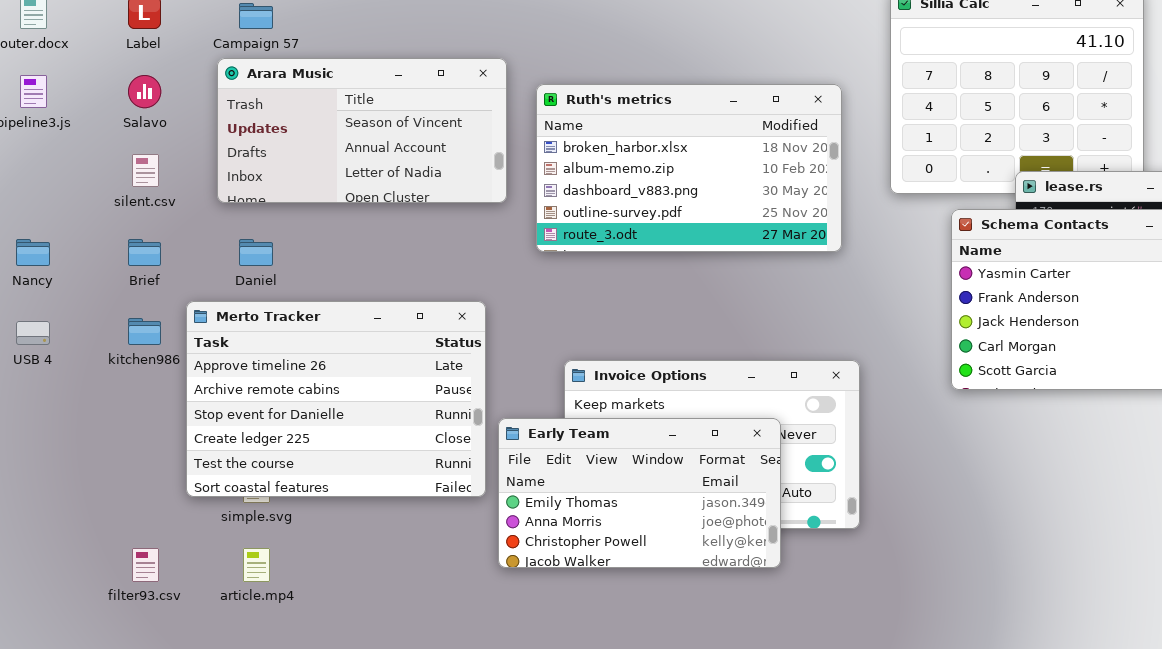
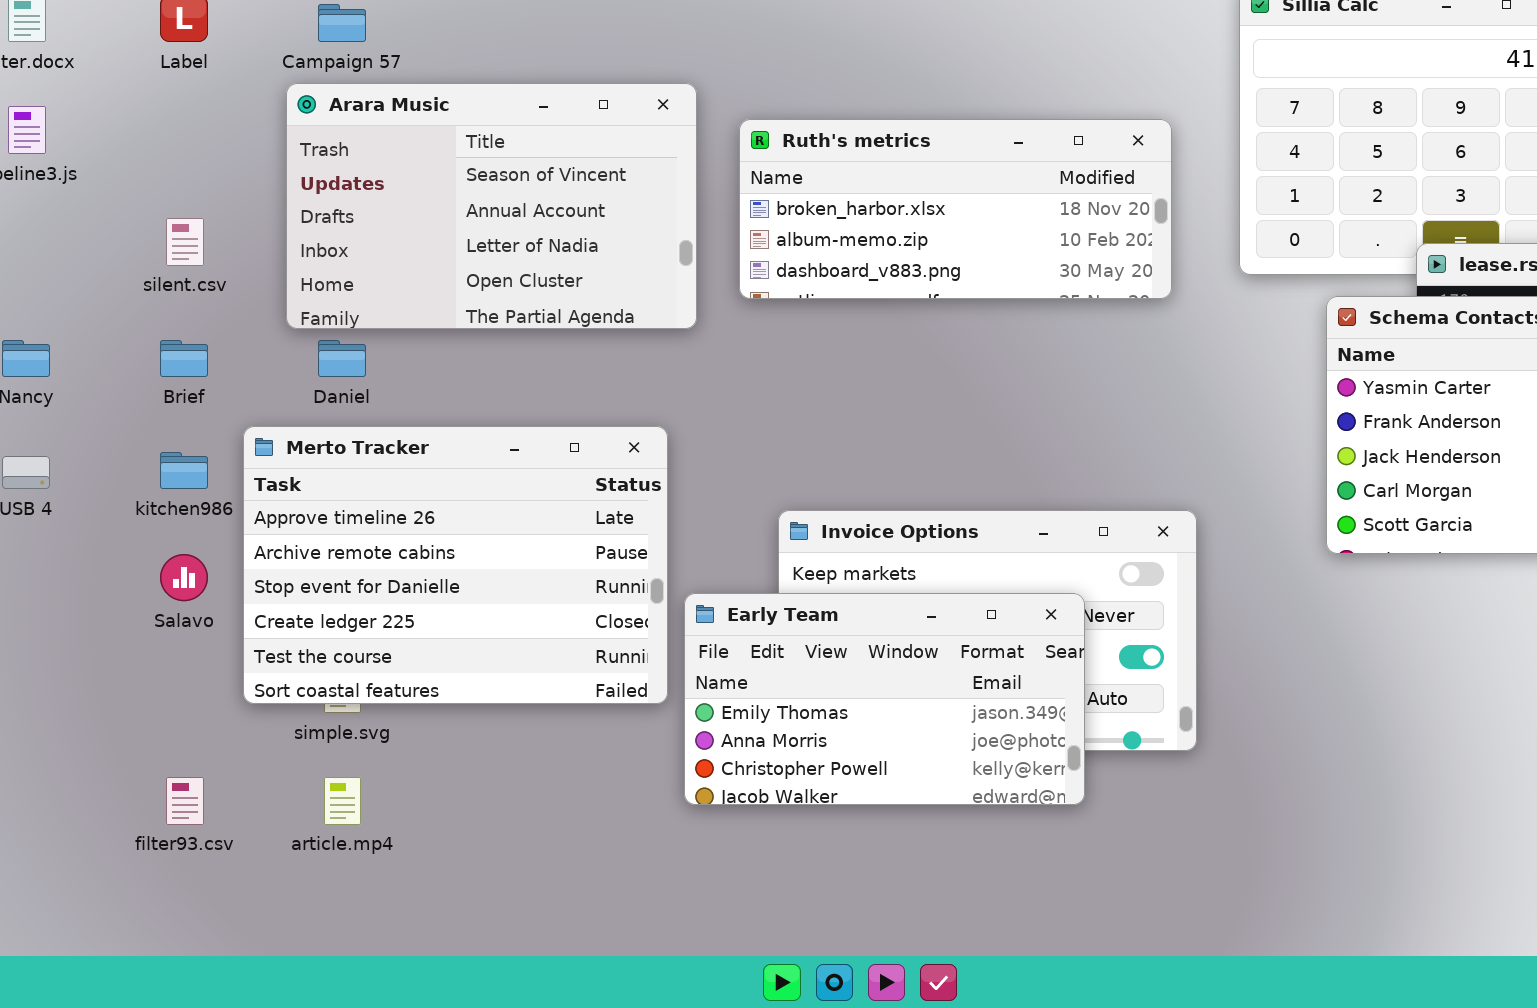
Arara Music: [217,58,507,203] -> [286,83,697,329], resized
Salavo: [128,75,161,108] -> [160,554,208,601], moved
Ruth's metrics: [536,84,842,252] -> [739,119,1172,299], resized

